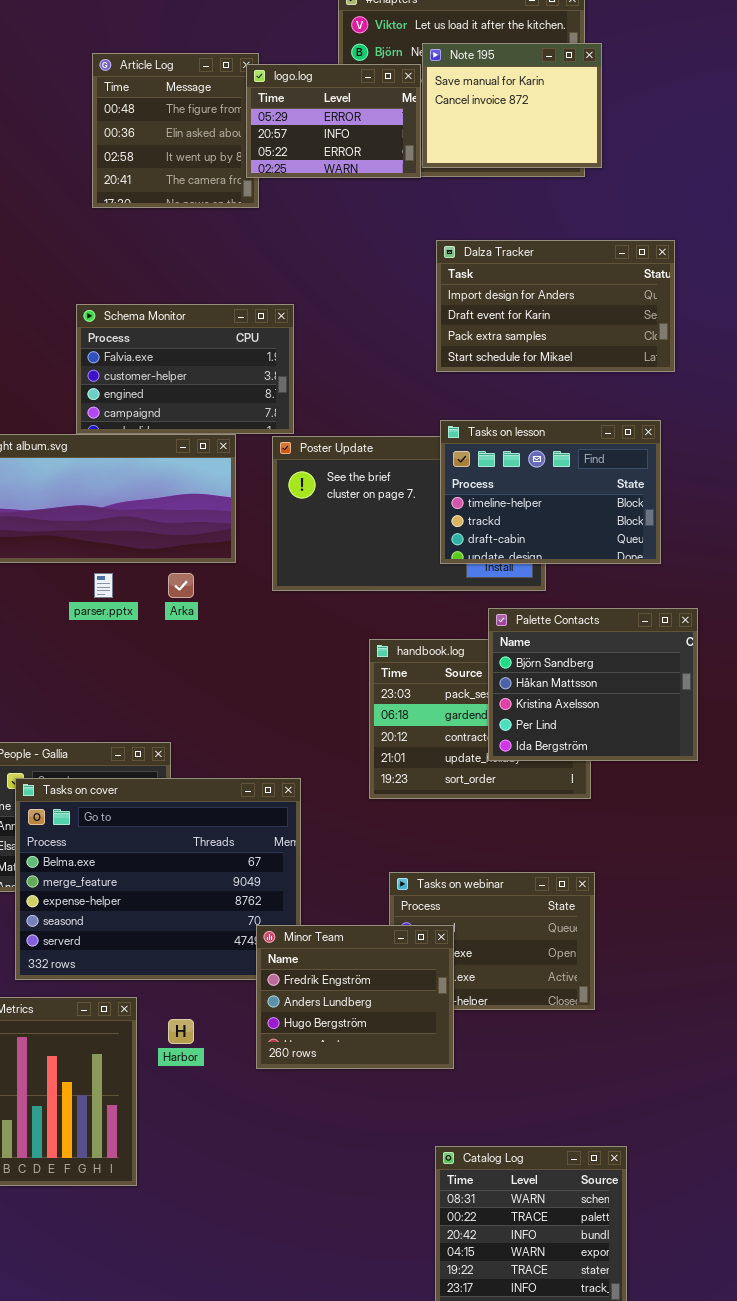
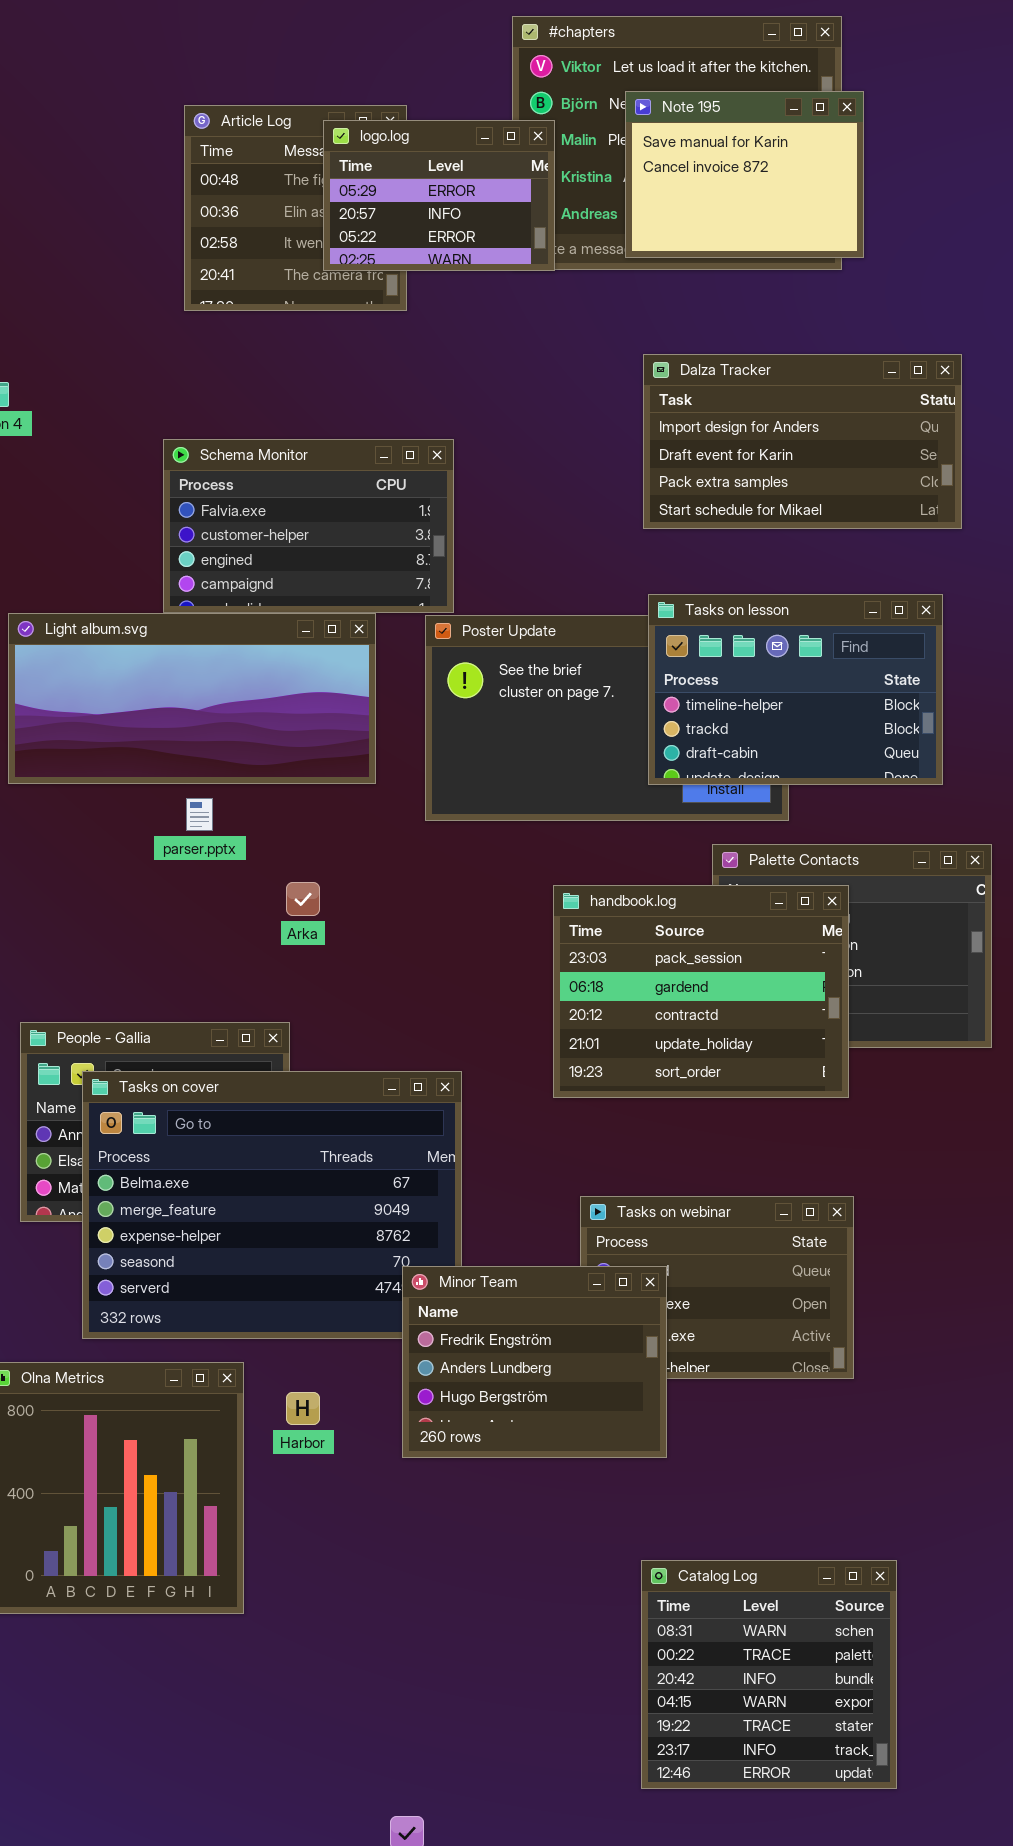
logo.log: [246,64,421,178] -> [323,120,555,271], moved
Arka: [168,573,194,598] -> [286,882,320,916], moved
handbook.log: [369,639,591,799] -> [553,885,849,1098], raised

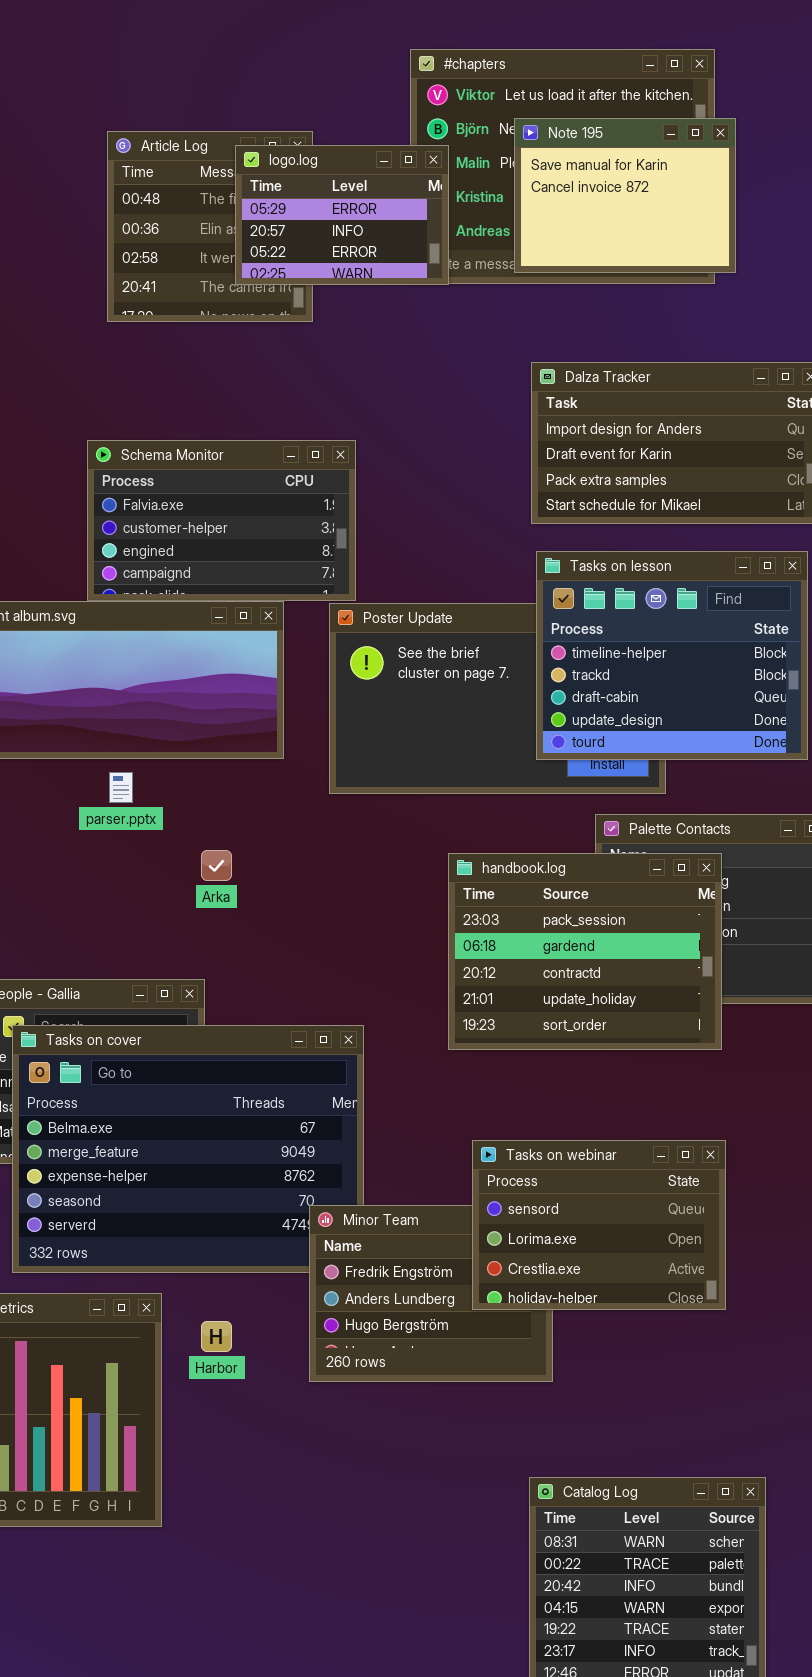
Tasks on lesson: [648,594,943,785] -> [536,551,808,760], resized
Tasks on webinar: [580,1196,854,1379] -> [472,1140,726,1310], raised

